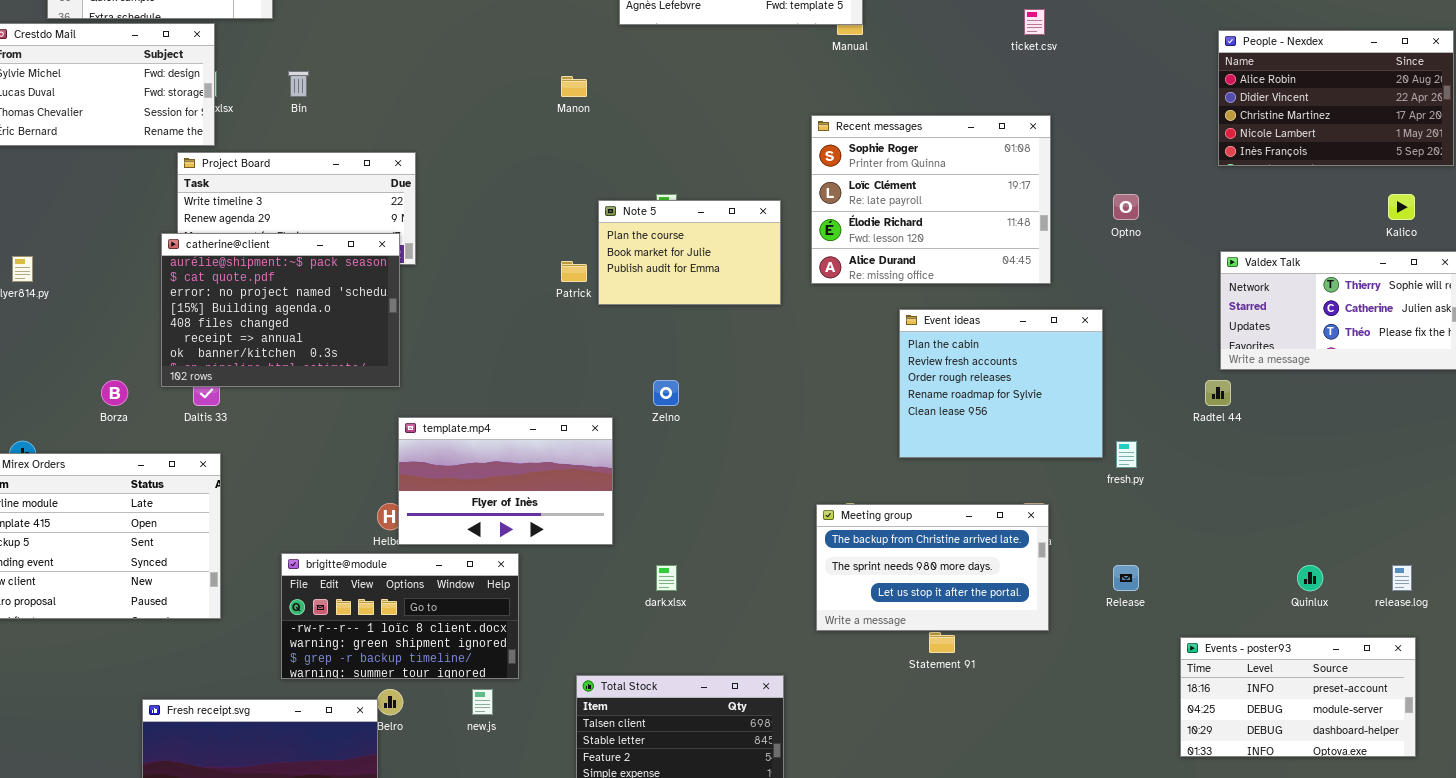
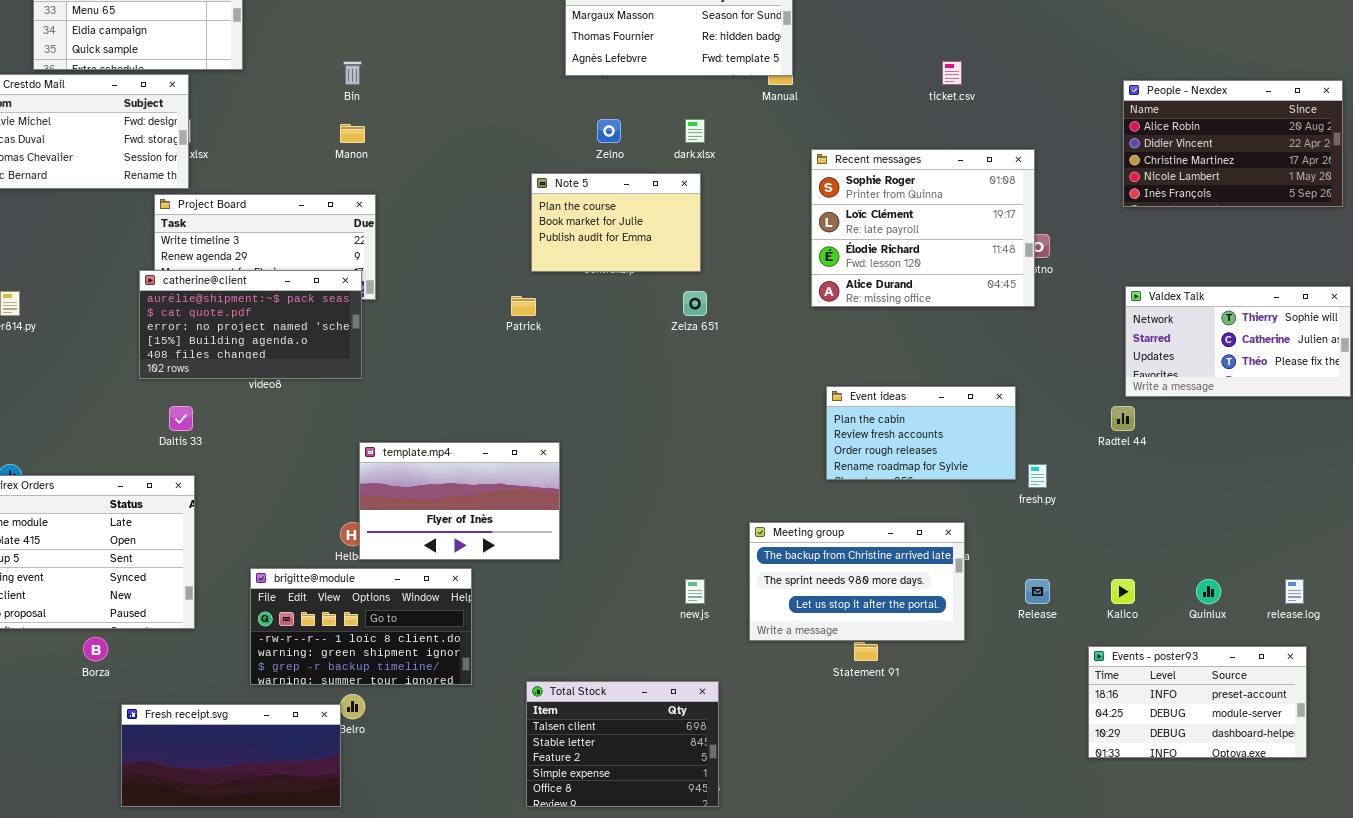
Bin: [288,71,309,97] -> [343,61,362,85], moved
Manon: [561,76,587,97] -> [340,124,365,143], moved
Recent messages: [811,115,1051,284] -> [811,149,1035,307], moved
Kalico: [1388,194,1415,220] -> [1111,579,1135,604], moved
Note 5: [598,200,781,305] -> [531,173,701,272], moved
catherine@client: [161,233,400,387] -> [139,270,362,379], resized
Event ideas: [899,309,1103,458] -> [826,386,1016,480], resized
Borza: [101,380,128,406] -> [83,637,108,661], moved
Zelno: [653,380,679,406] -> [597,119,621,143], moved
dark.xlsx: [656,565,677,591] -> [685,119,705,143], moved
new.js: [472,689,493,715] -> [685,579,705,604], moved

